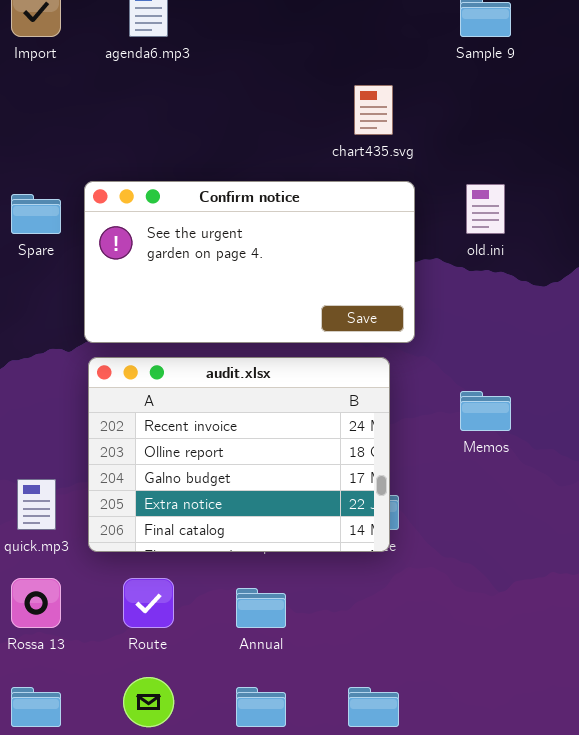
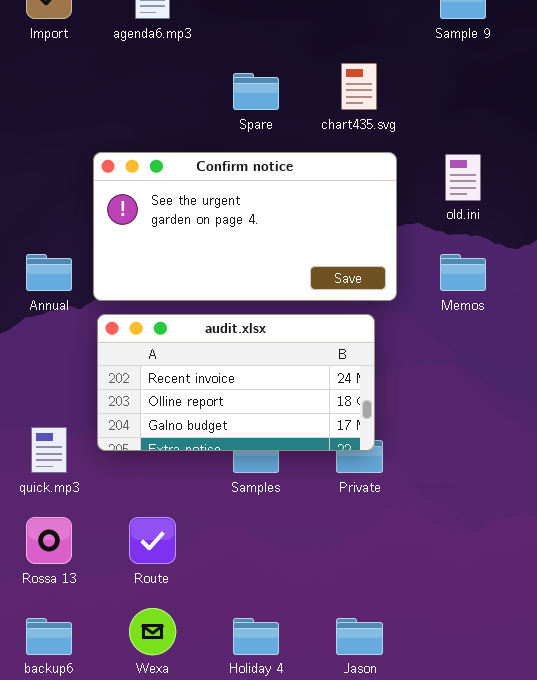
Spare: [11,194,61,234] -> [233,73,279,110], moved
audit.xlsx: [88,357,390,552] -> [97,314,375,451], resized
Memos: [460,391,511,431] -> [440,254,486,291], moved
Annual: [236,588,286,628] -> [26,254,72,291], moved

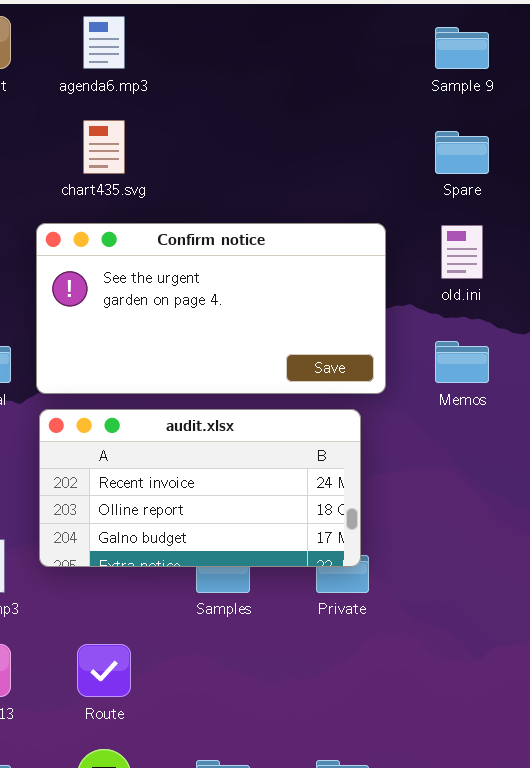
chart435.svg: [341,63,377,110] -> [83,120,125,174], moved
Spare: [233,73,279,110] -> [435,131,489,174], moved

